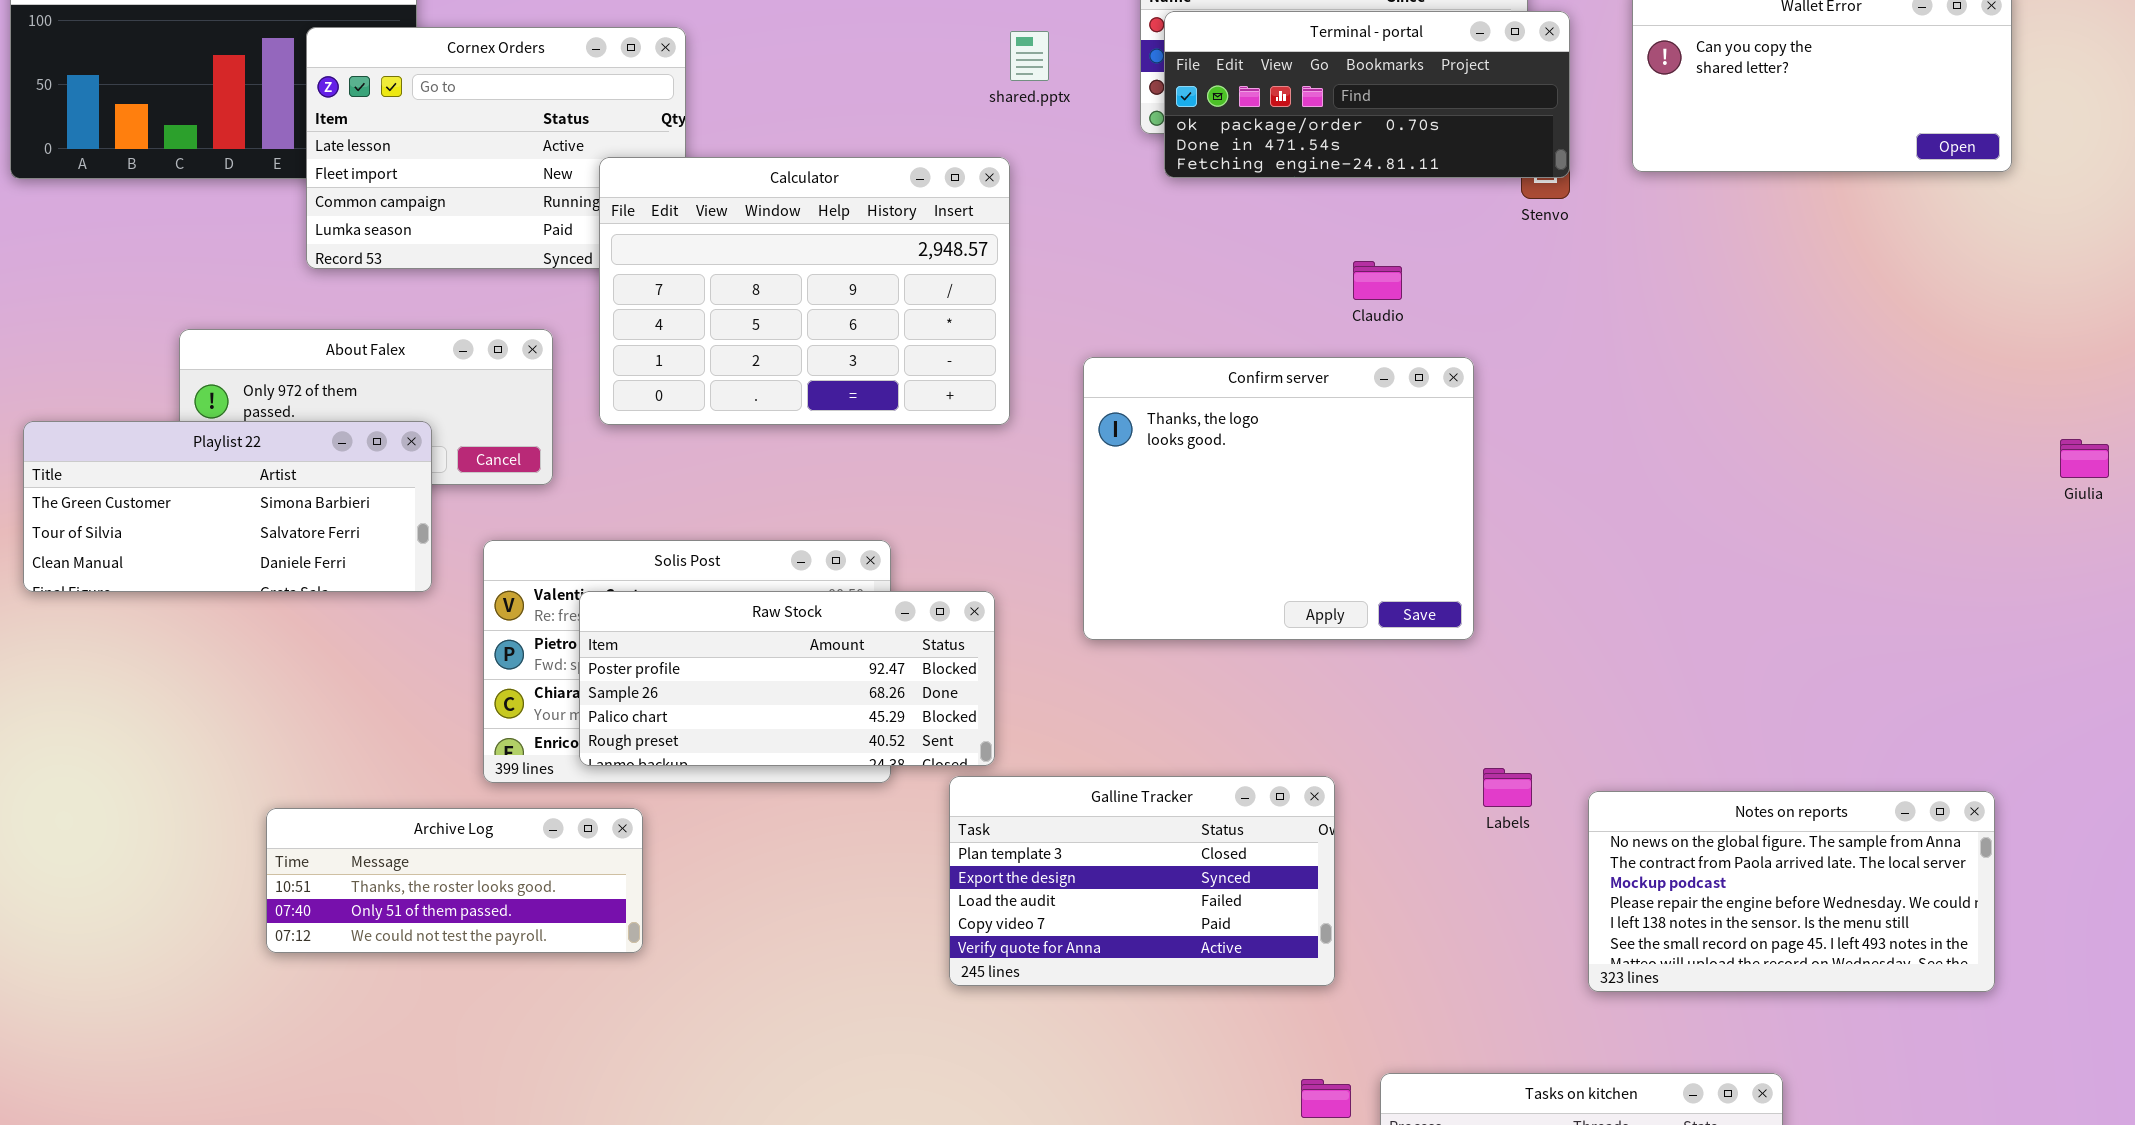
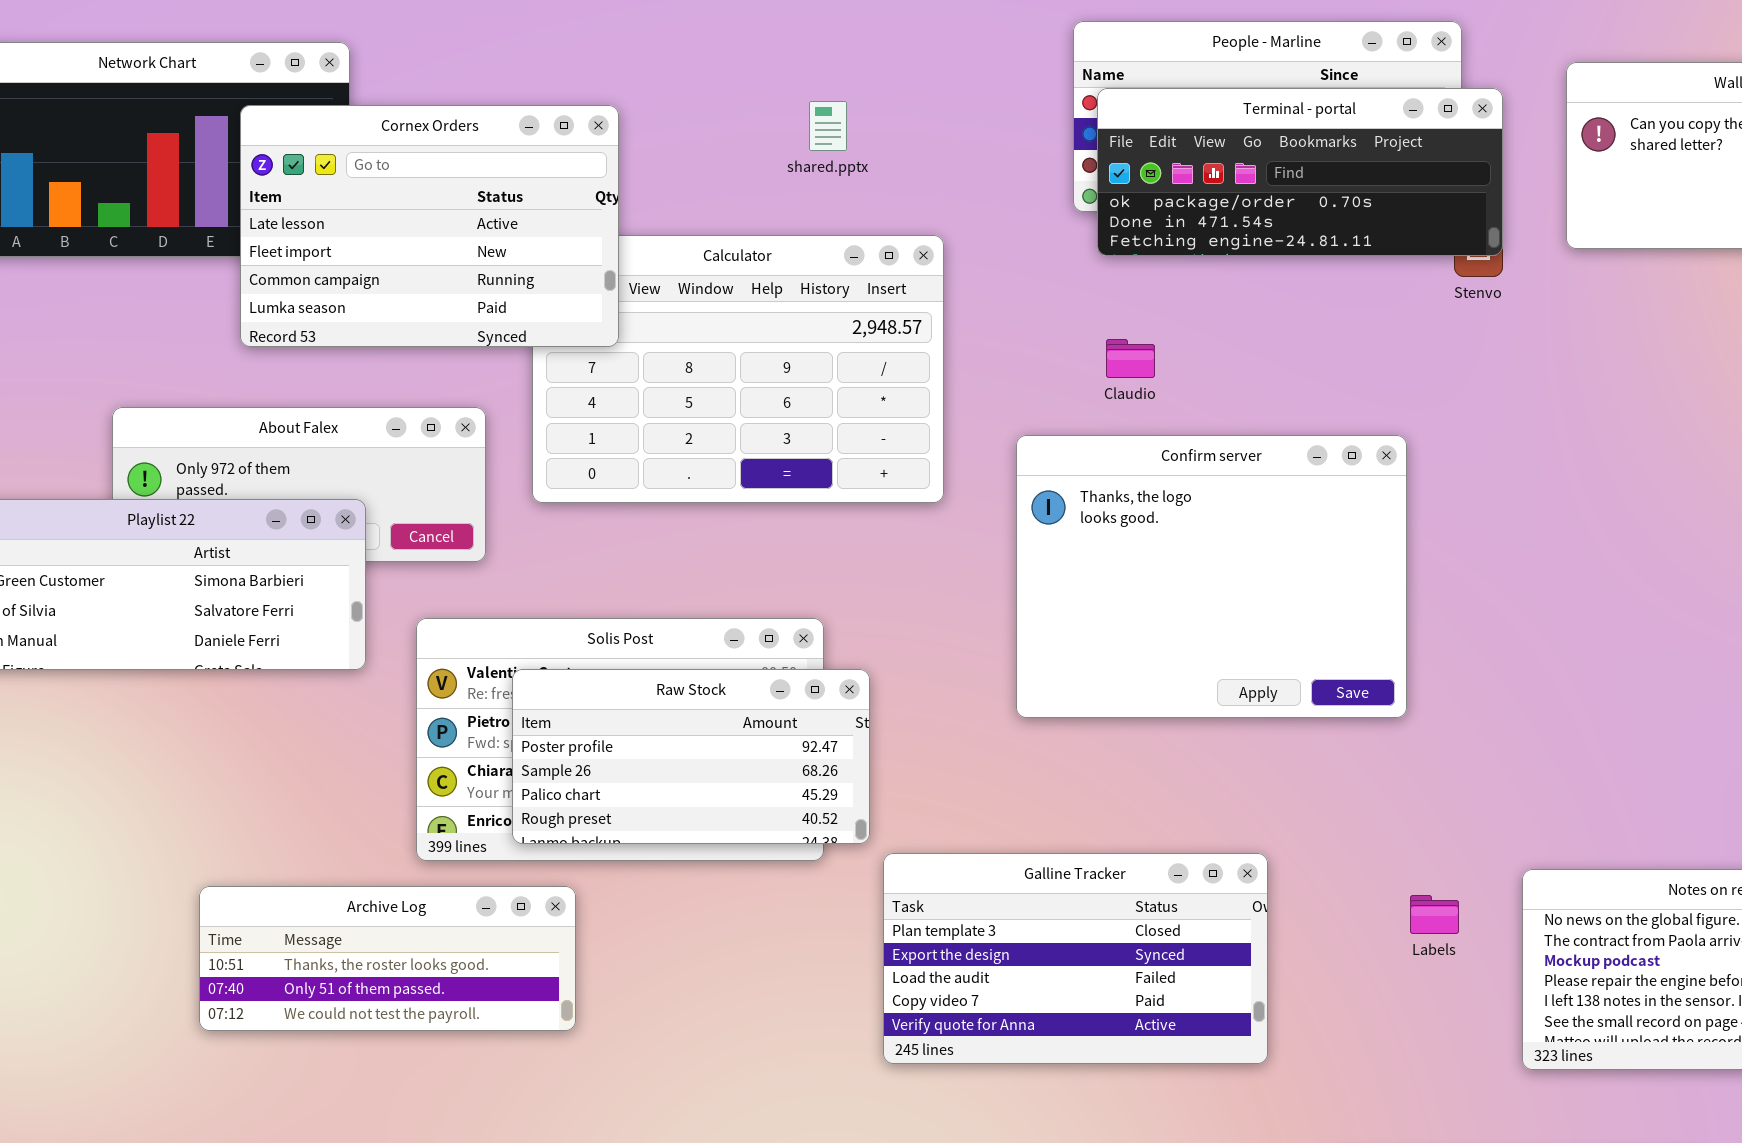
Cornex Orders: [306,27,686,269] -> [240,105,619,347], raised
shared.pptx: [1010,31,1049,81] -> [809,101,847,151], moved
Claudio: [1353,261,1402,300] -> [1106,339,1155,378], moved
Raw Stock: [579,591,995,766] -> [512,669,870,844], resized
Labels: [1483,768,1532,807] -> [1410,895,1459,934], moved

